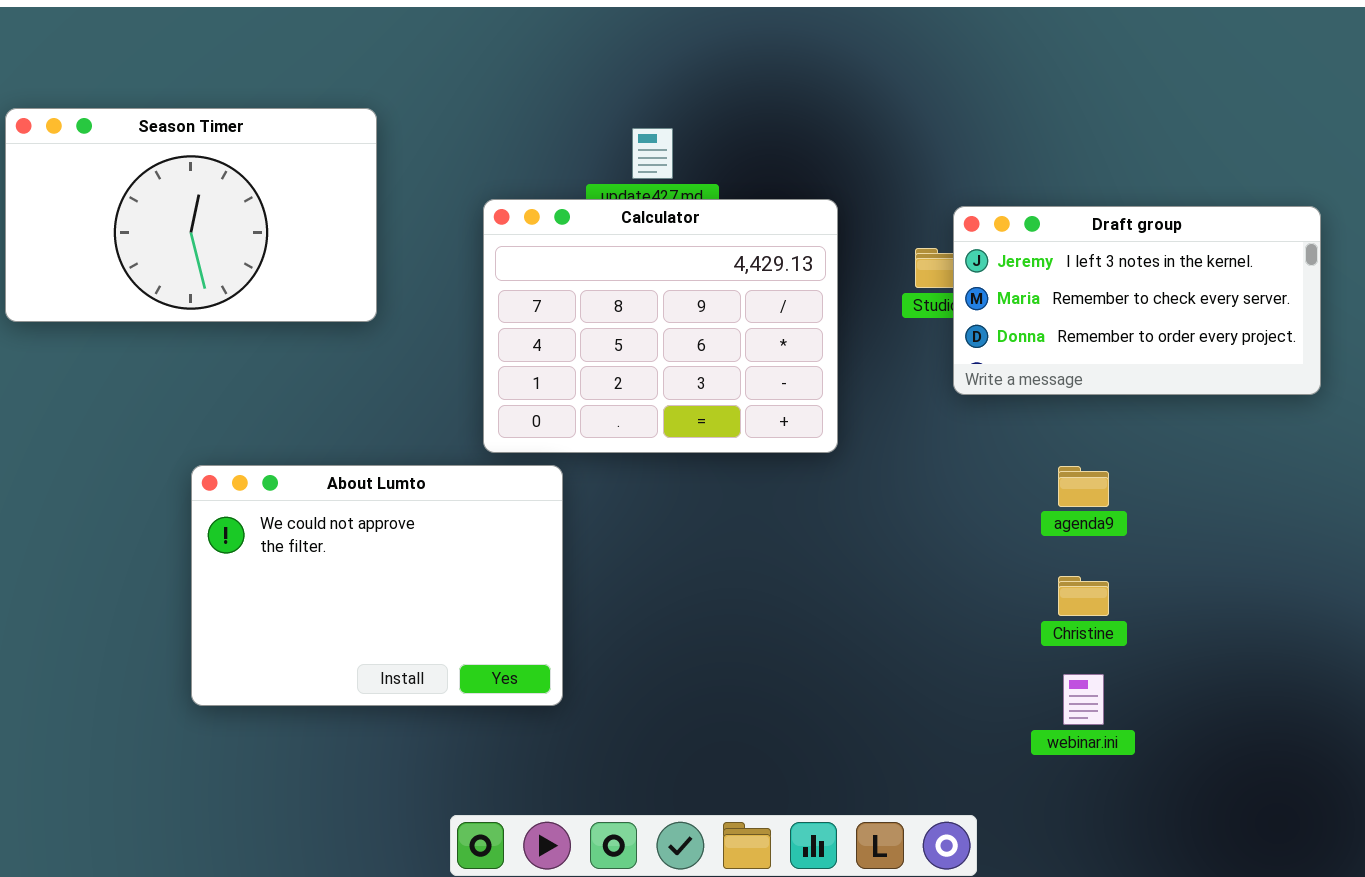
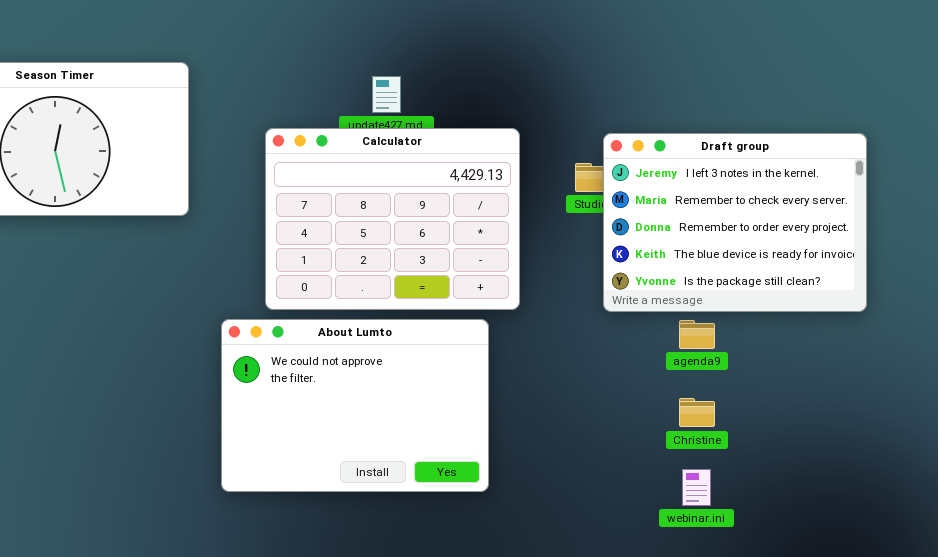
Draft group: [953,206,1321,395] -> [603,133,867,312], resized
About Lumto: [191,465,563,706] -> [221,319,489,492], moved

